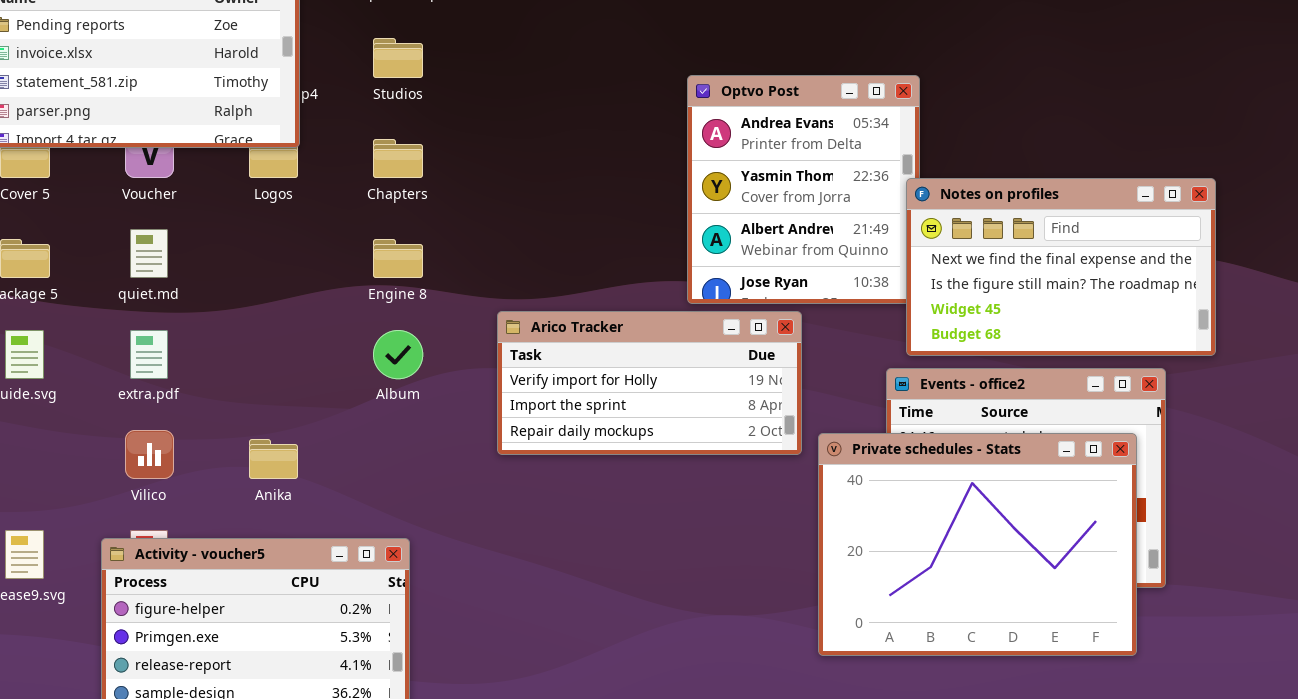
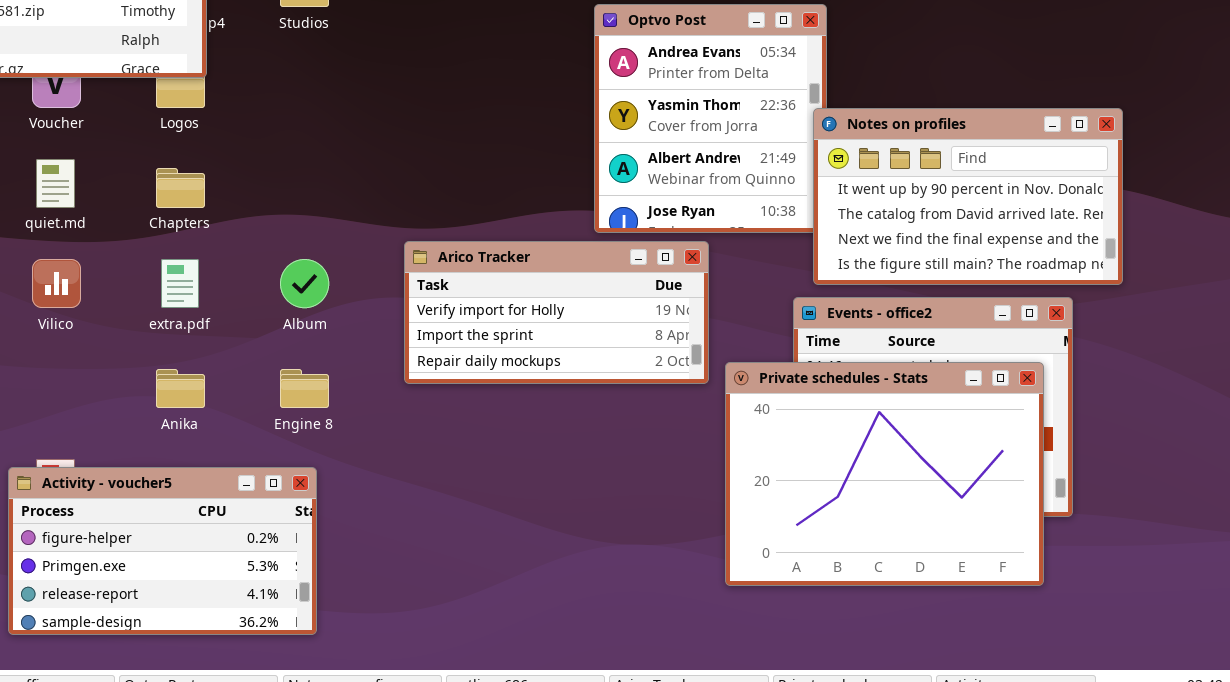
Chapters: [373,139,423,178] -> [156,168,205,208], moved
Notes on profiles: [906,178,1216,356] -> [813,108,1123,285], scrolled up 2 rows
Engine 8: [373,239,423,278] -> [280,369,329,408], moved
extra.pdf: [130,330,168,379] -> [161,259,199,308], moved
Vilico: [125,430,174,479] -> [32,259,81,308], moved

